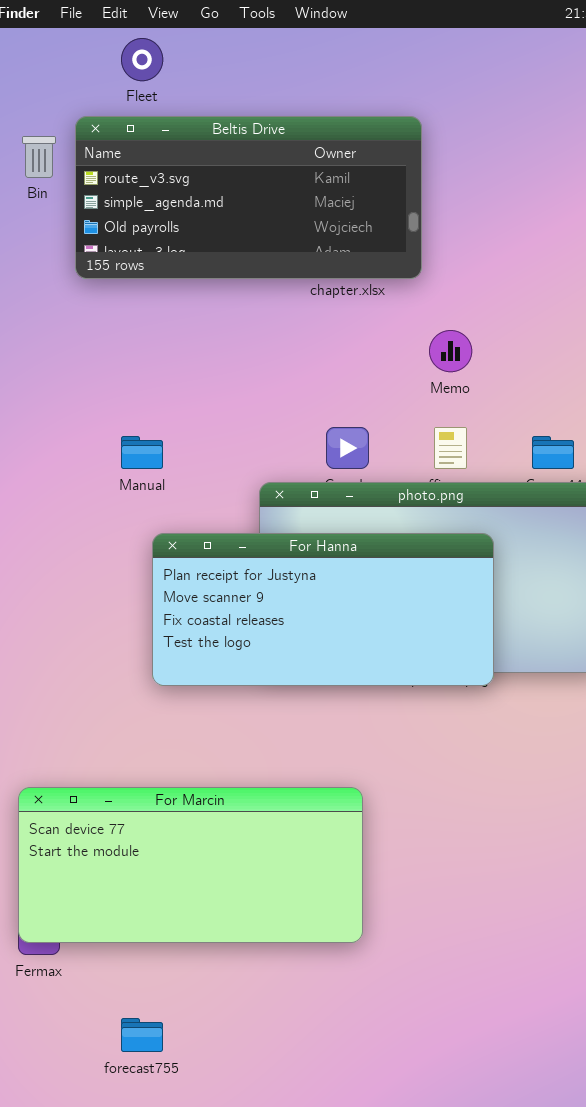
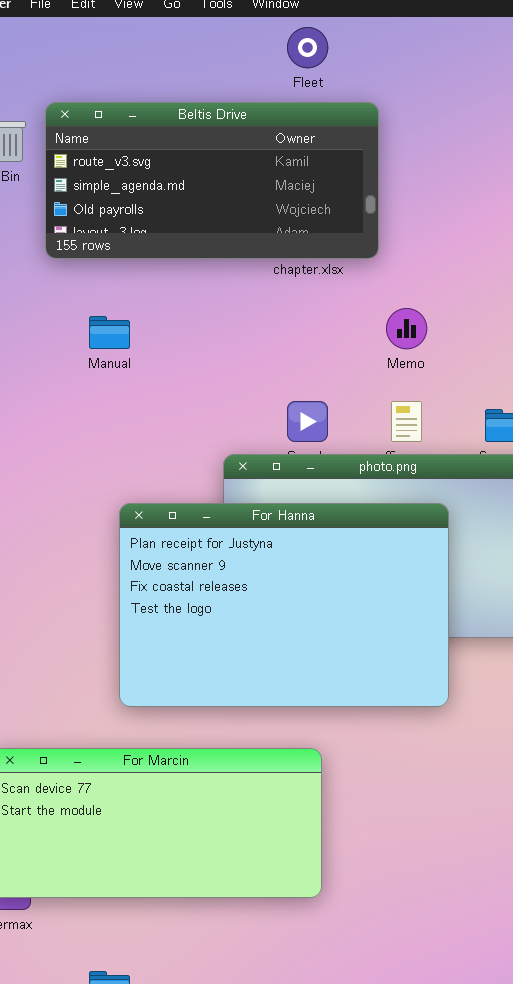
Fleet: [121,38,163,81] -> [287,27,328,68], moved
Manual: [121,436,163,469] -> [89,316,130,349], moved
For Hanna: [152,533,494,686] -> [119,503,449,707], resized

